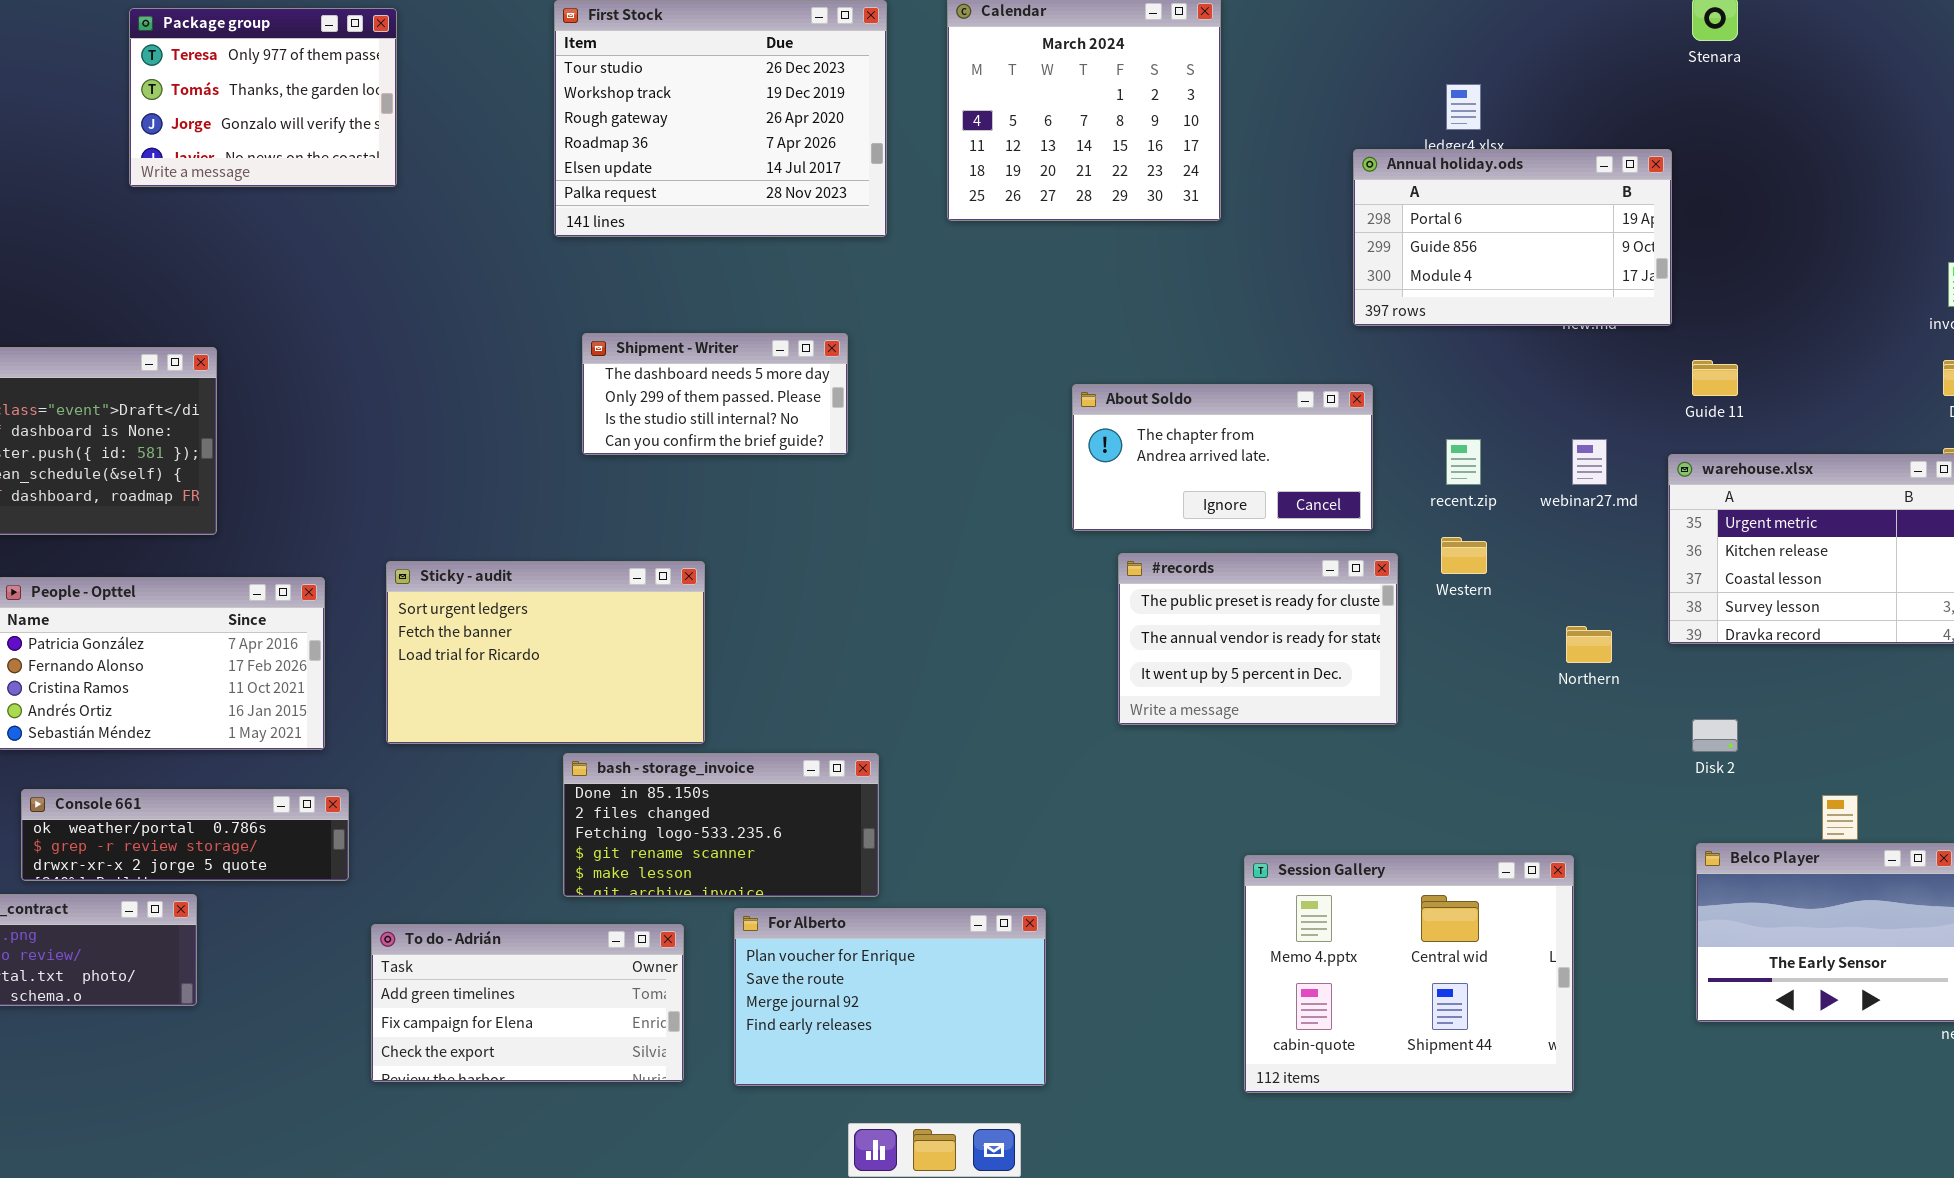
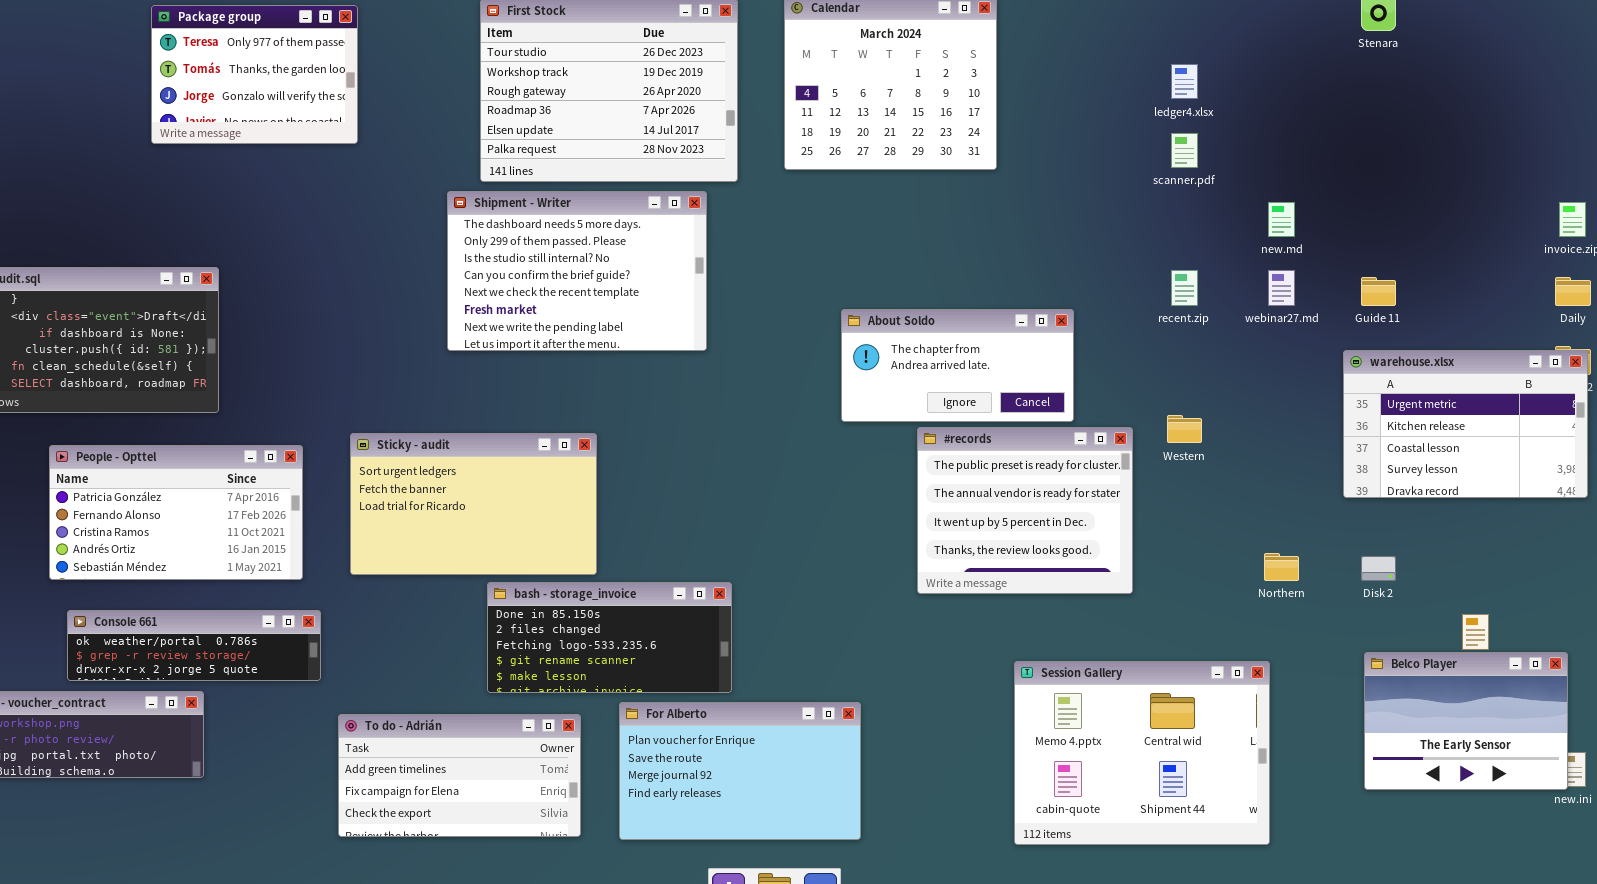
Annual holiday.ods: [1353,149,1672,326] -> none, closed
Shipment - Writer: [582,333,848,455] -> [447,191,707,351], resized
About Soldo: [1072,384,1373,531] -> [841,309,1074,422], moved
recent.zip: [1446,439,1481,485] -> [1171,270,1198,306], moved
webinar27.md: [1572,439,1607,485] -> [1268,270,1295,306], moved
#records: [1118,553,1398,725] -> [917,427,1133,594], resized
Northern: [1566,626,1612,663] -> [1264,553,1299,581], moved

